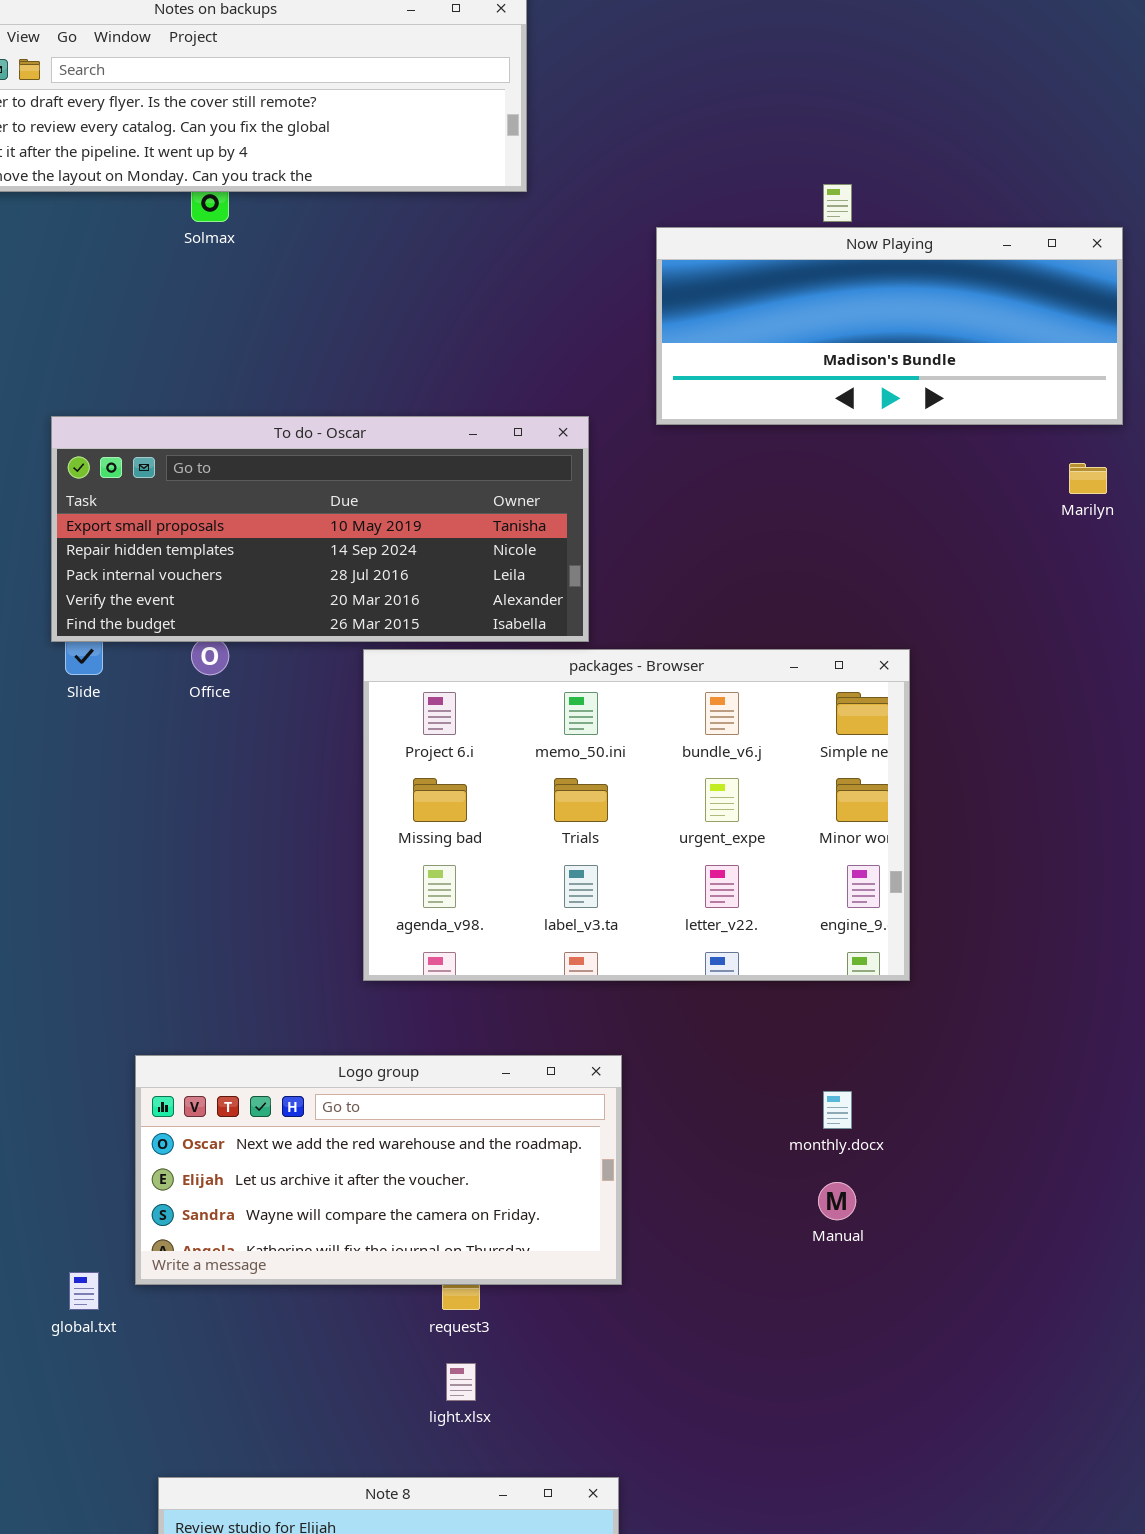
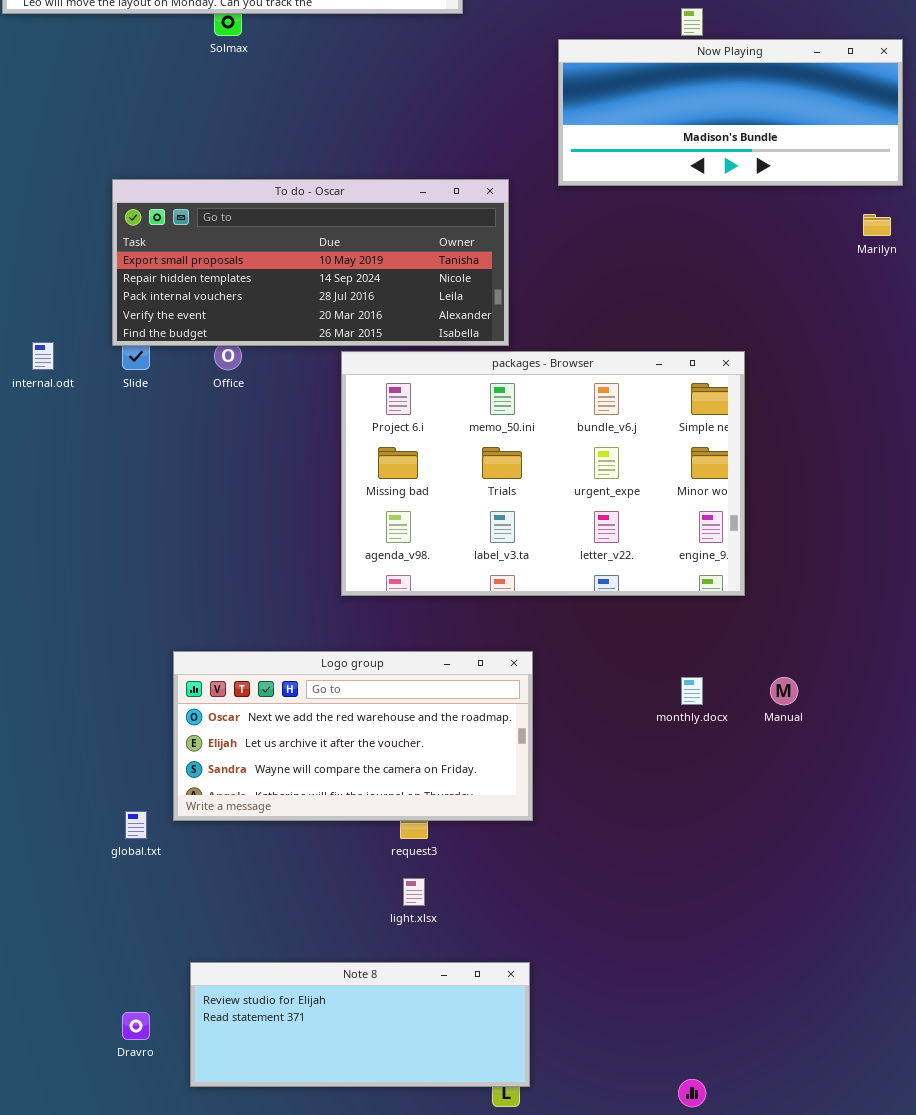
Manual: [818,1182,856,1220] -> [770,677,798,705], moved

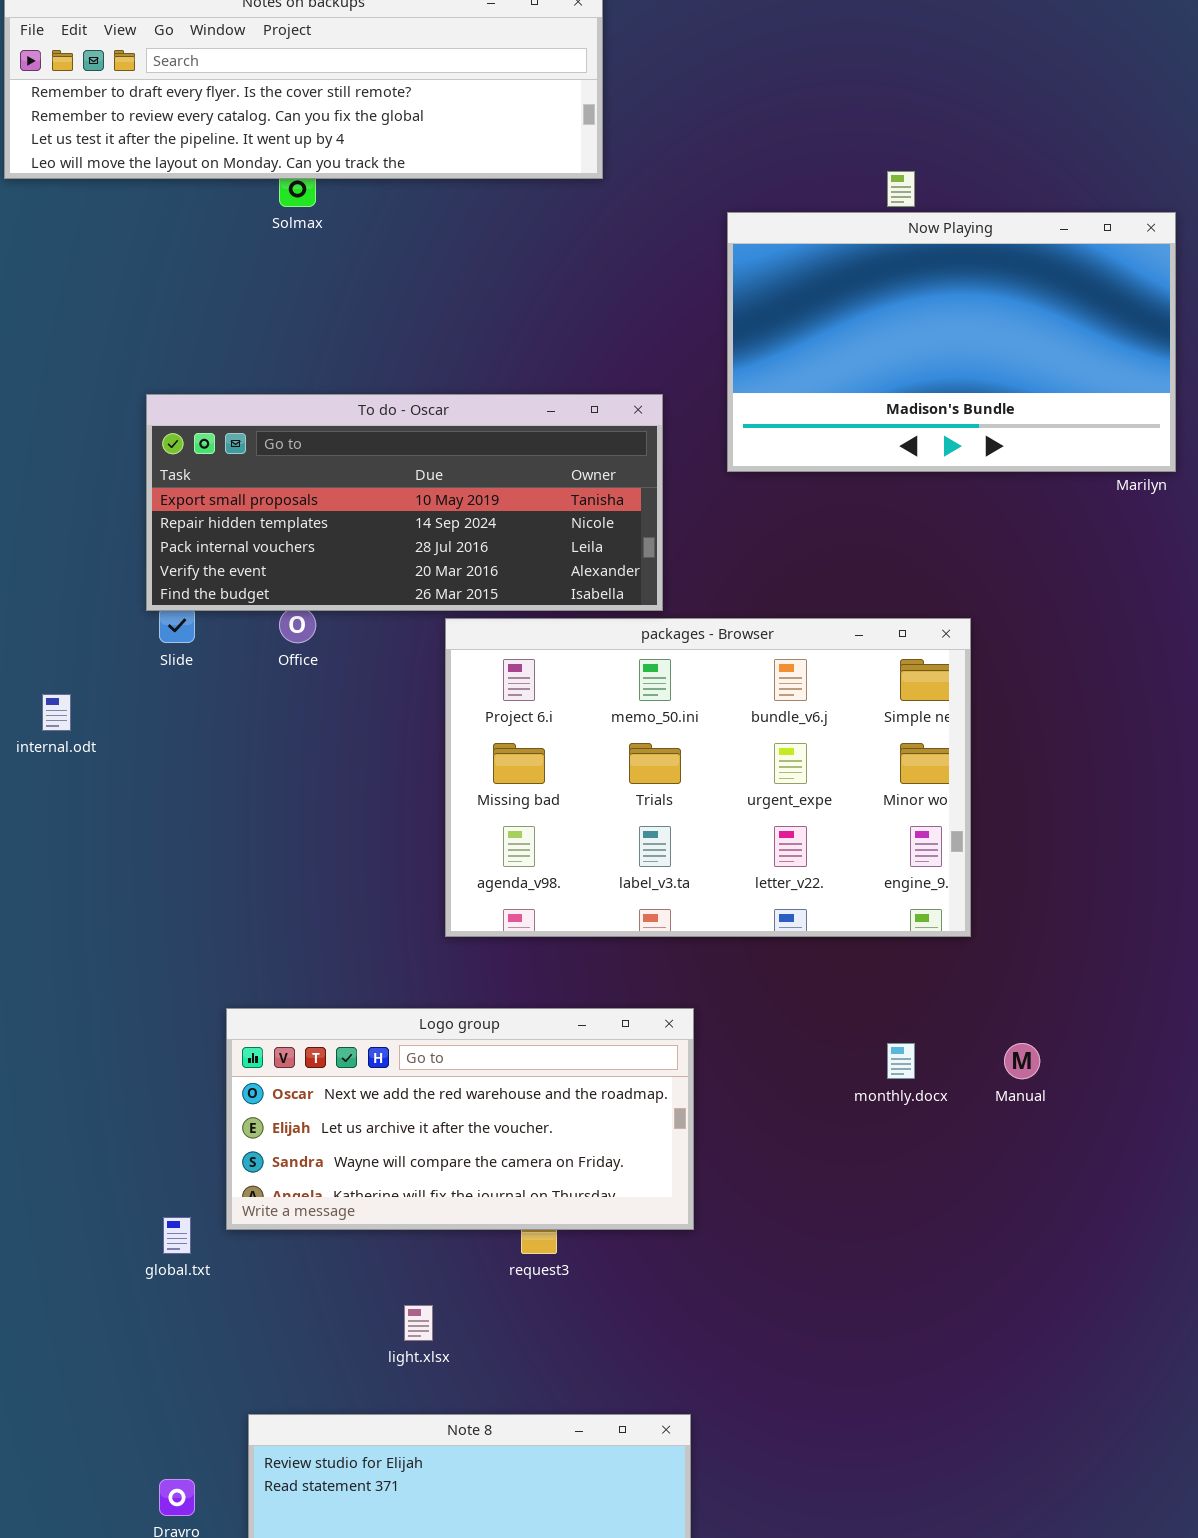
Now Playing: [558,39,903,186] -> [727,212,1176,472], resized
internal.odt: [32,342,54,370] -> [42,694,71,731], moved
light.xlsx: [403,878,425,906] -> [404,1305,433,1341], moved

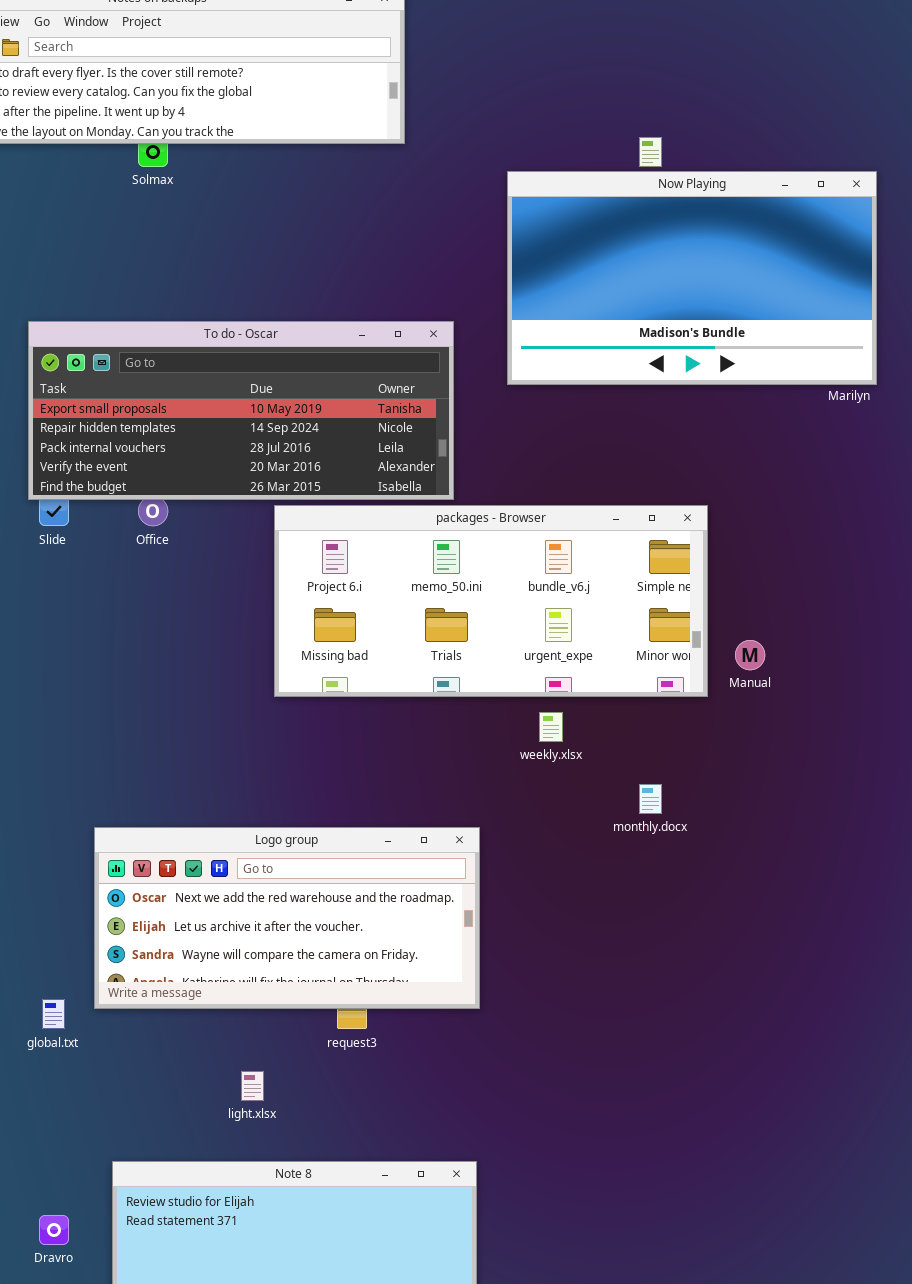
packages - Browser: [445,618,971,937] -> [274,505,708,697], resized
monthly.docx: [887,1043,915,1079] -> [639,784,662,814], moved
Manual: [1004,1043,1040,1079] -> [735,640,765,670], moved

